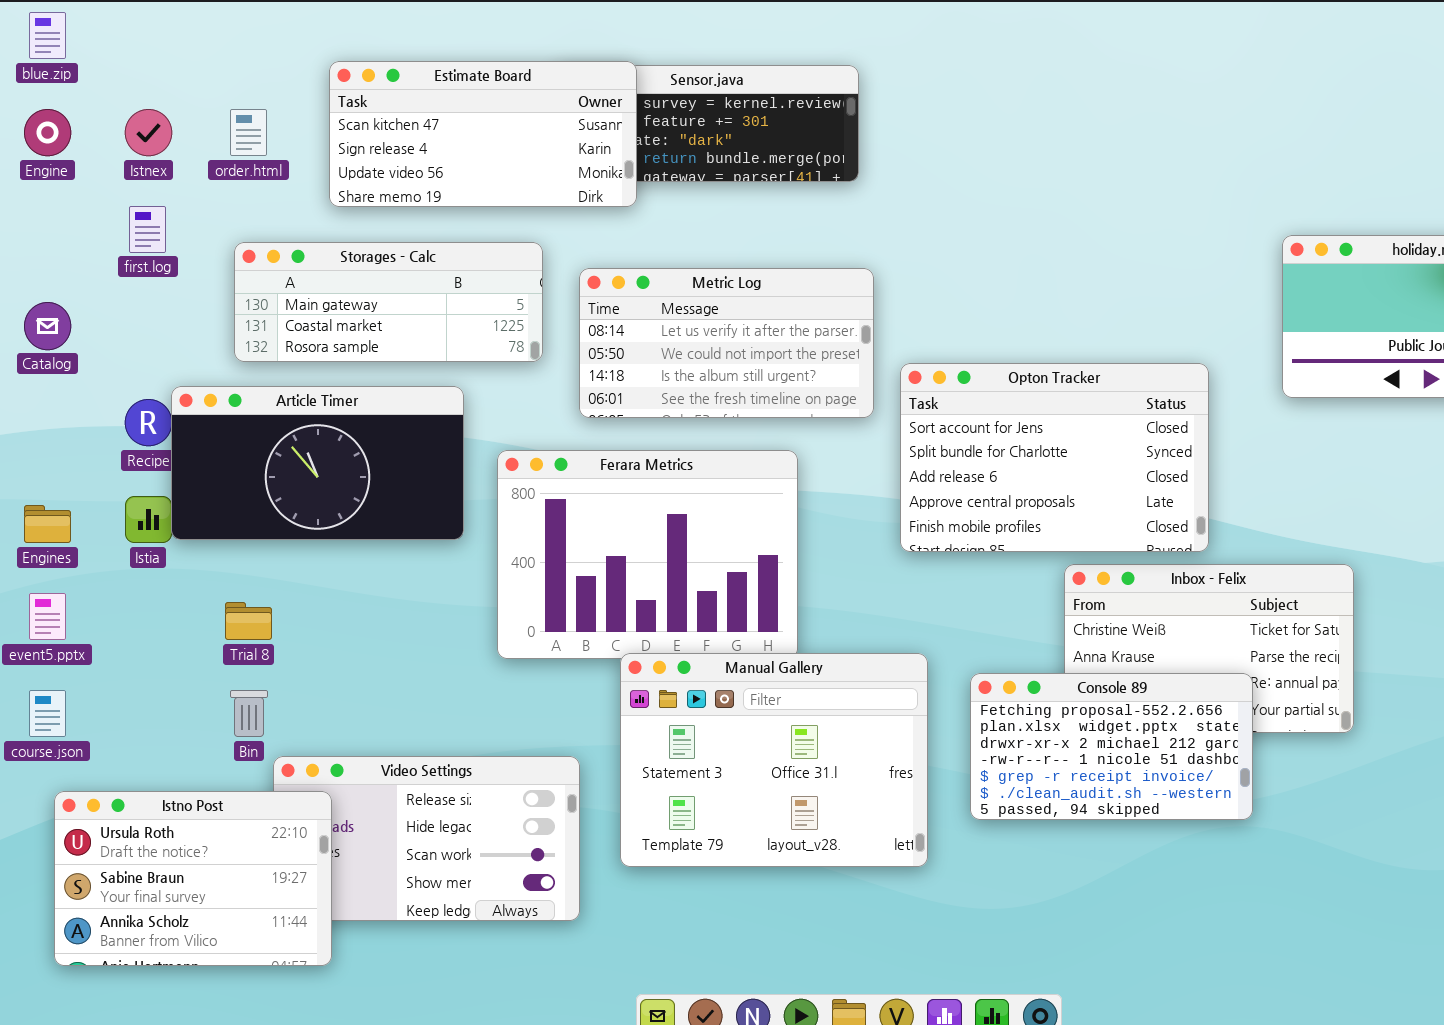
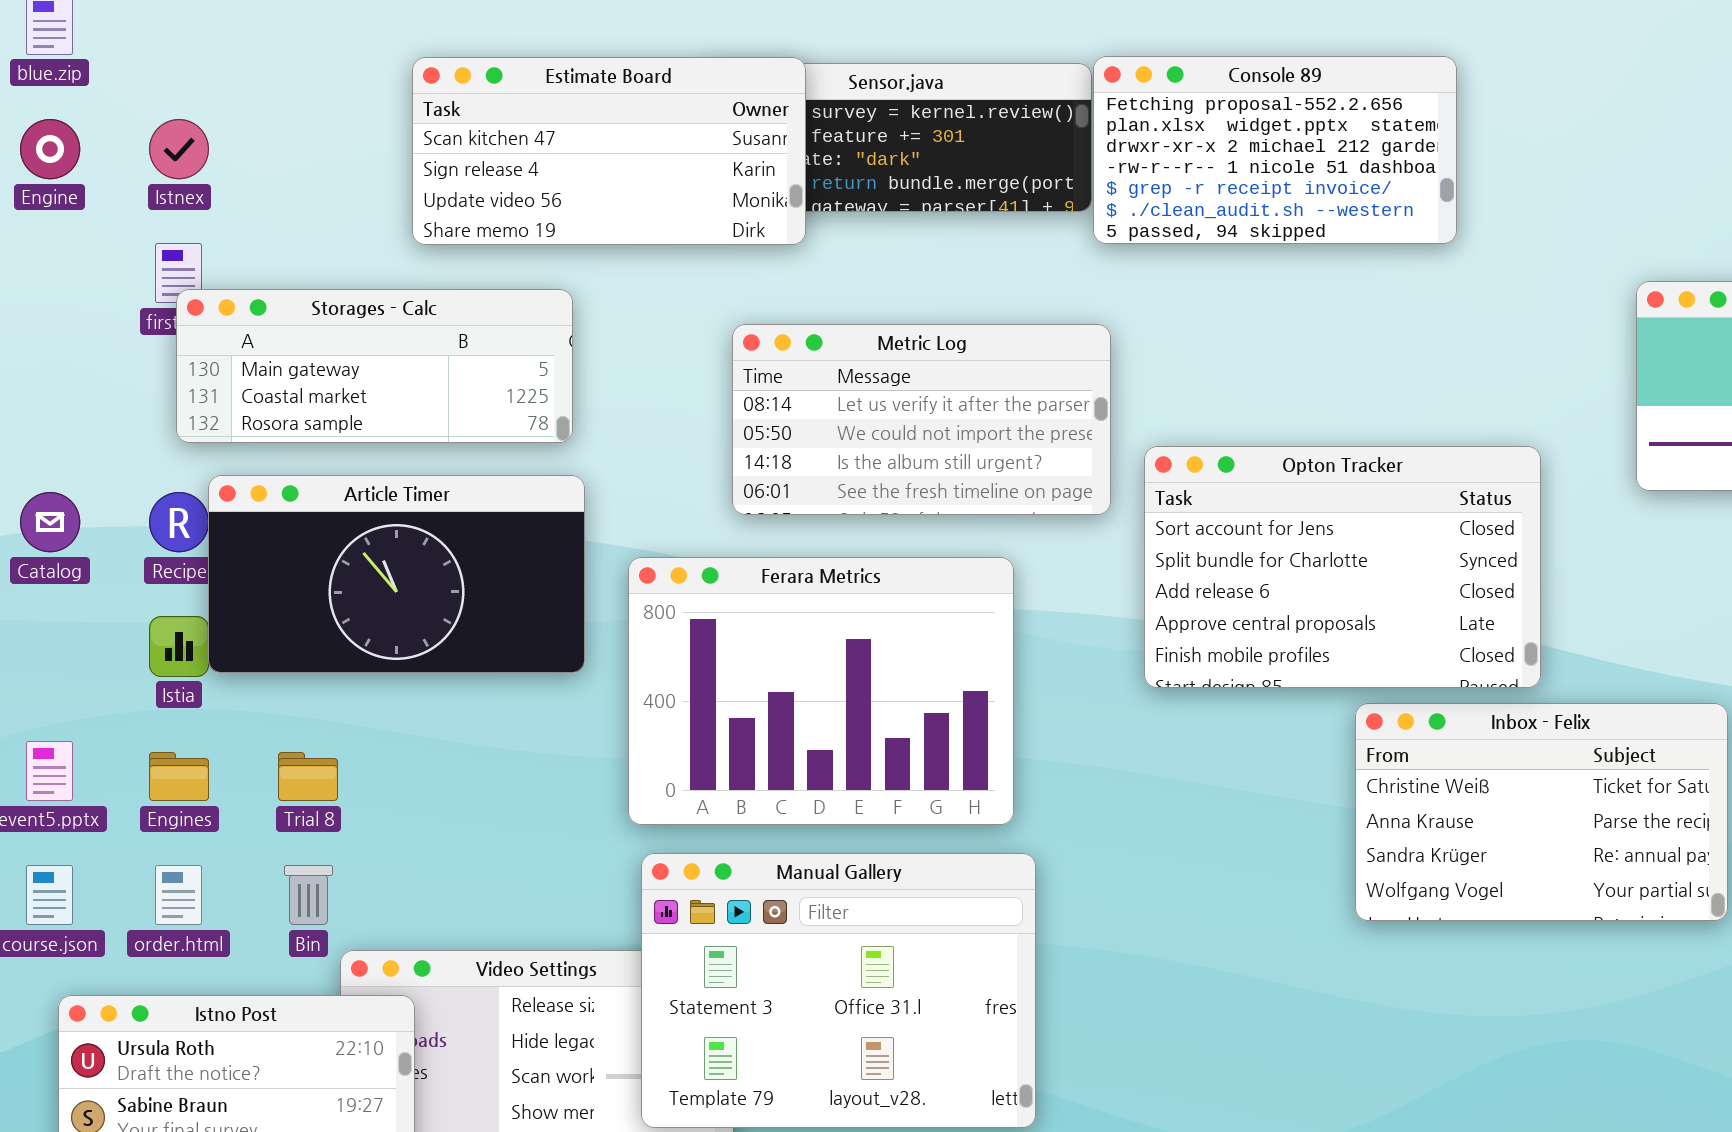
order.html: [230,109,267,156] -> [155,865,202,925], moved
Storages - Calc: [234,242,543,362] -> [176,289,573,443], moved
Catalog: [24,302,71,350] -> [20,492,80,552], moved
Engines: [24,505,71,543] -> [149,752,209,801], moved
Manual Gallery: [620,653,928,867] -> [641,853,1036,1128], moved
Console 89: [970,673,1253,820] -> [1093,56,1457,244], moved

